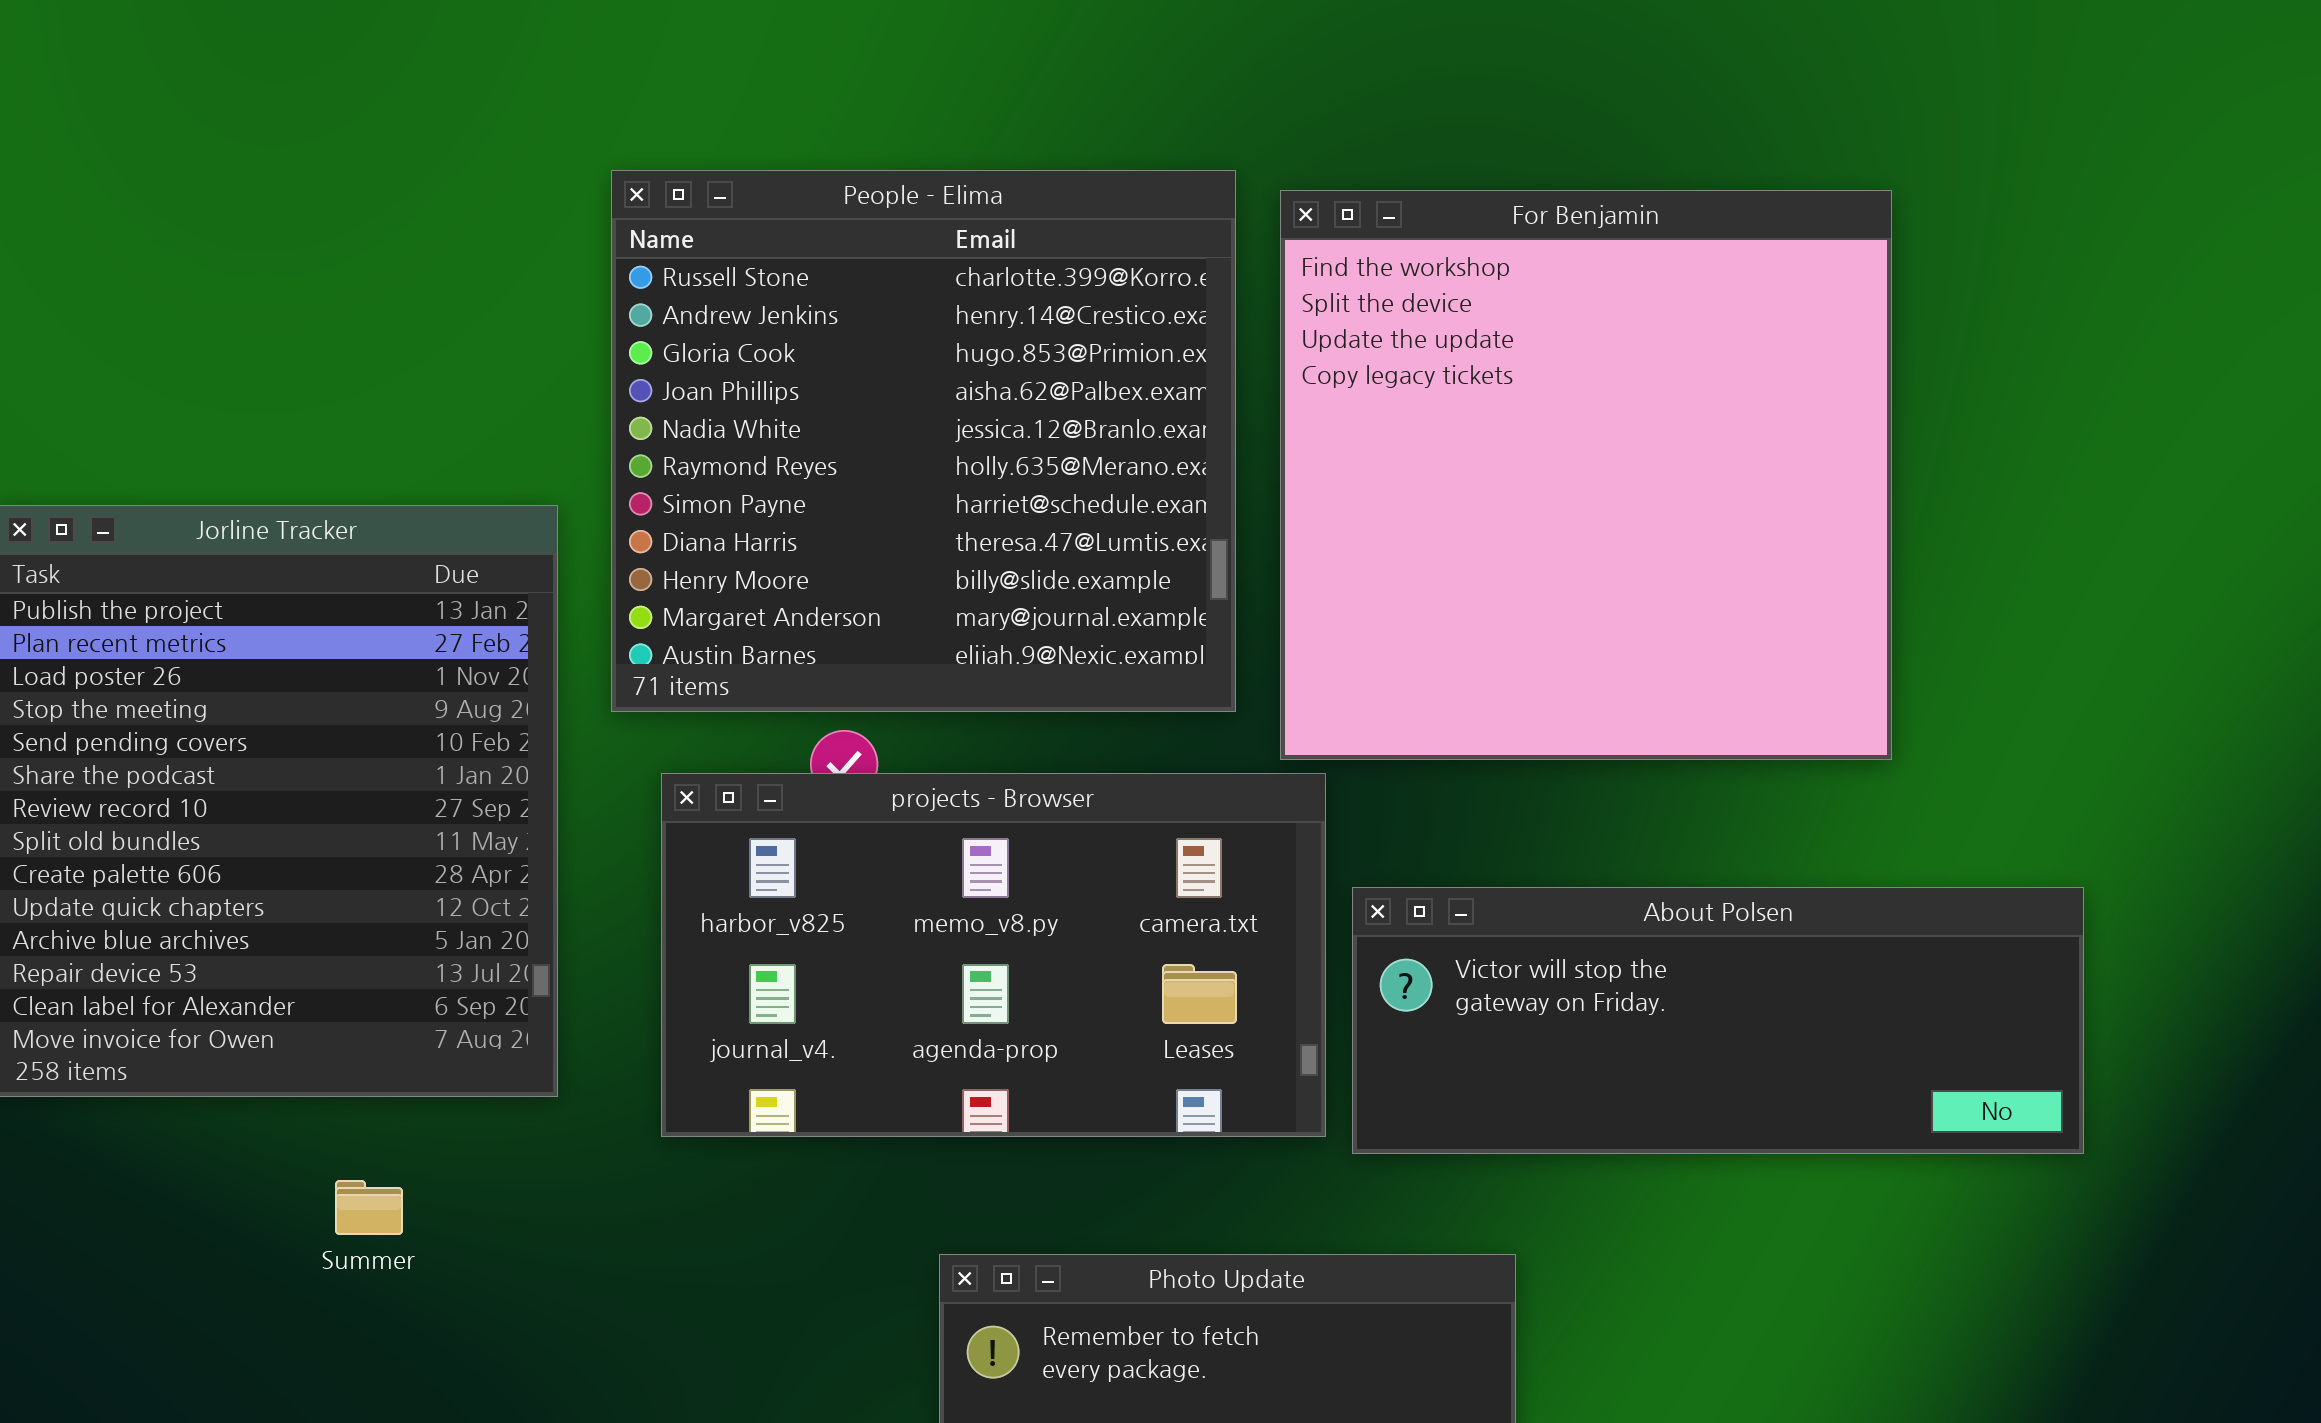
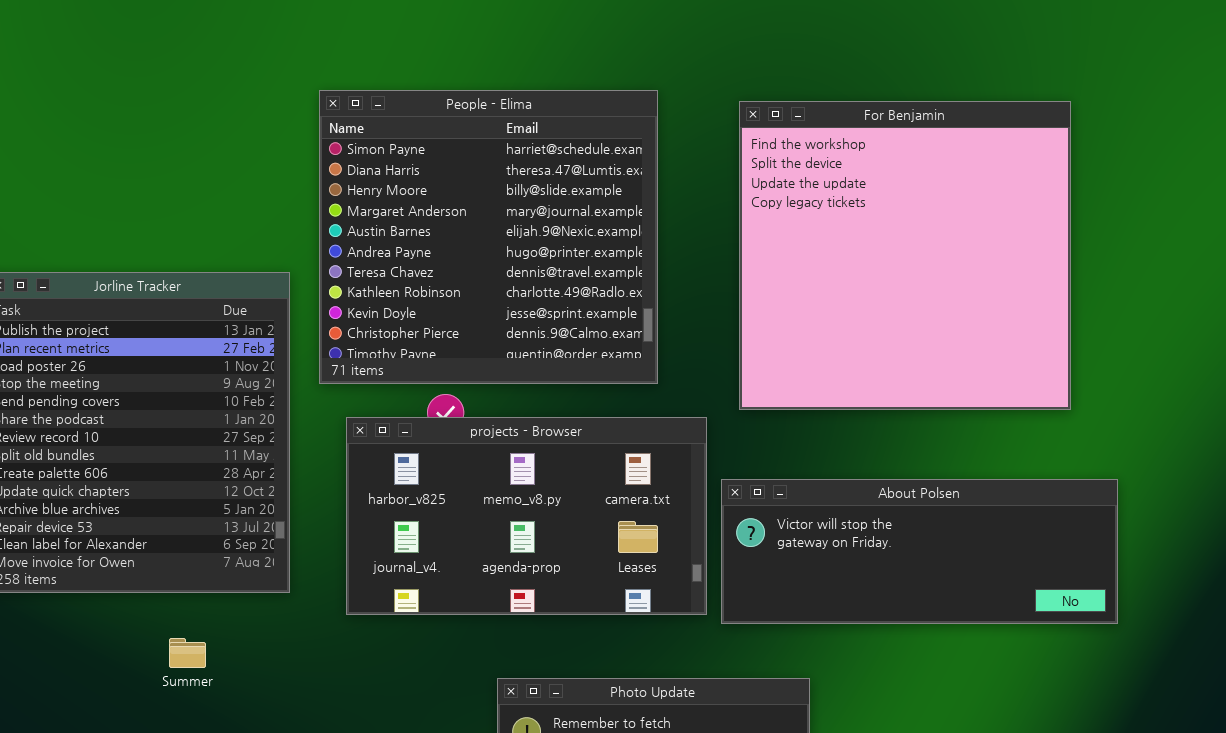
People - Elima: [611,170,1236,712] -> [319,90,658,384], scrolled down 6 rows
For Benjamin: [1280,190,1892,760] -> [739,101,1071,410], moved

